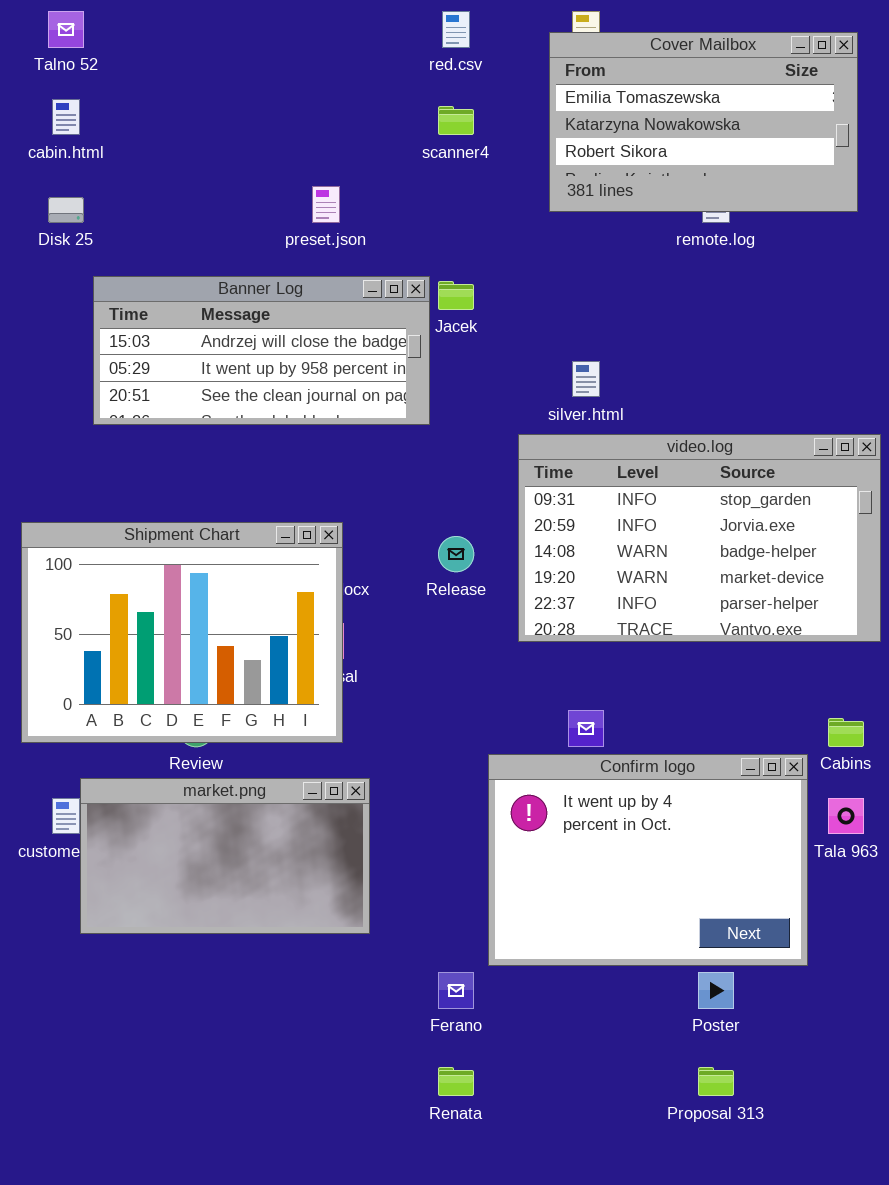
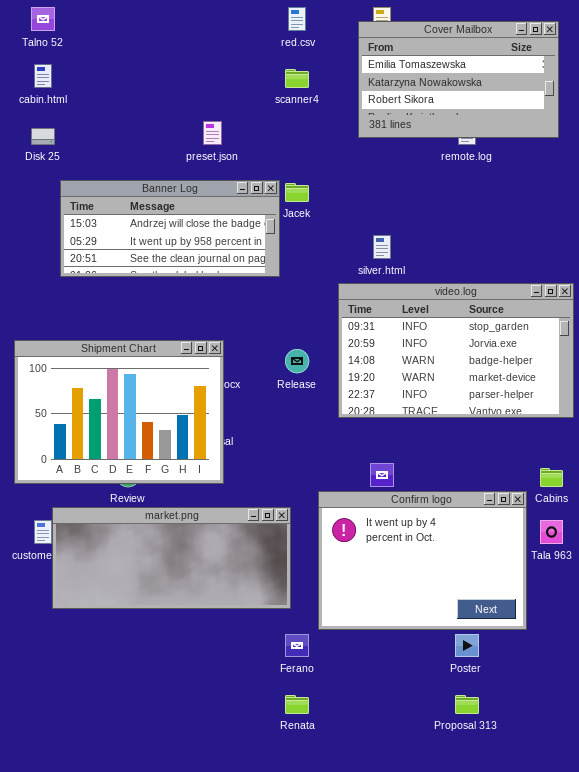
market.png: [80,778,370,934] -> [52,507,291,609], resized

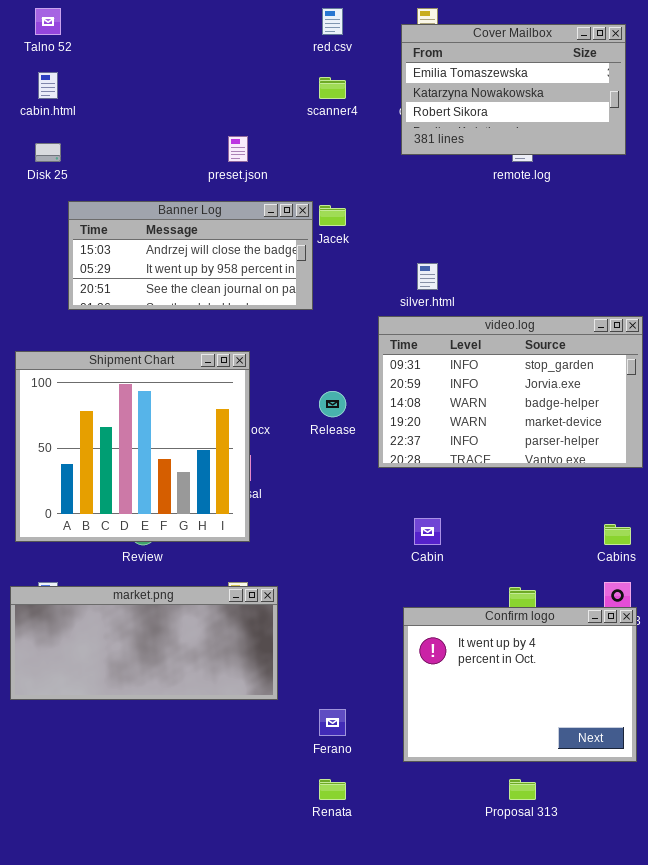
Shipment Chart: [14,340,224,484] -> [15,351,250,542], resized
Confirm logo: [318,491,527,630] -> [403,607,637,762], moved
market.png: [52,507,291,609] -> [10,586,278,700], moved

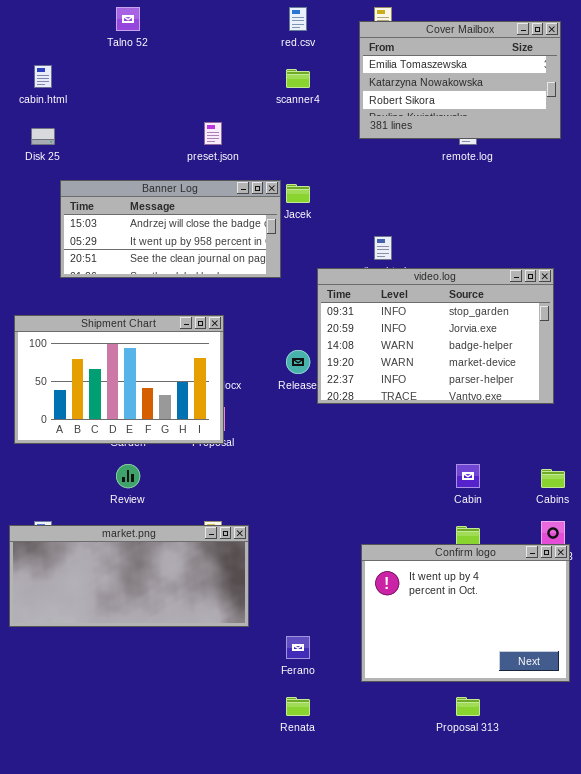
Talno 52: [35,8,61,35] -> [116,7,140,31], moved
video.log: [378,316,643,468] -> [317,268,554,404], moved
Shipment Chart: [15,351,250,542] -> [14,315,224,444], resized
Cabin: [414,518,441,545] -> [456,464,480,488], moved

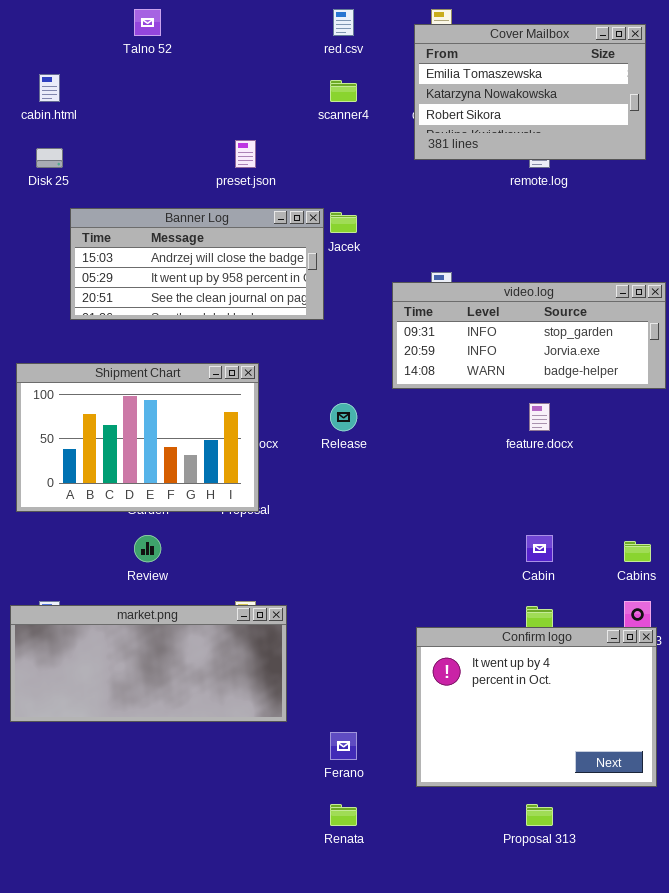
video.log: [317,268,554,404] -> [392,282,666,389], moved, resized

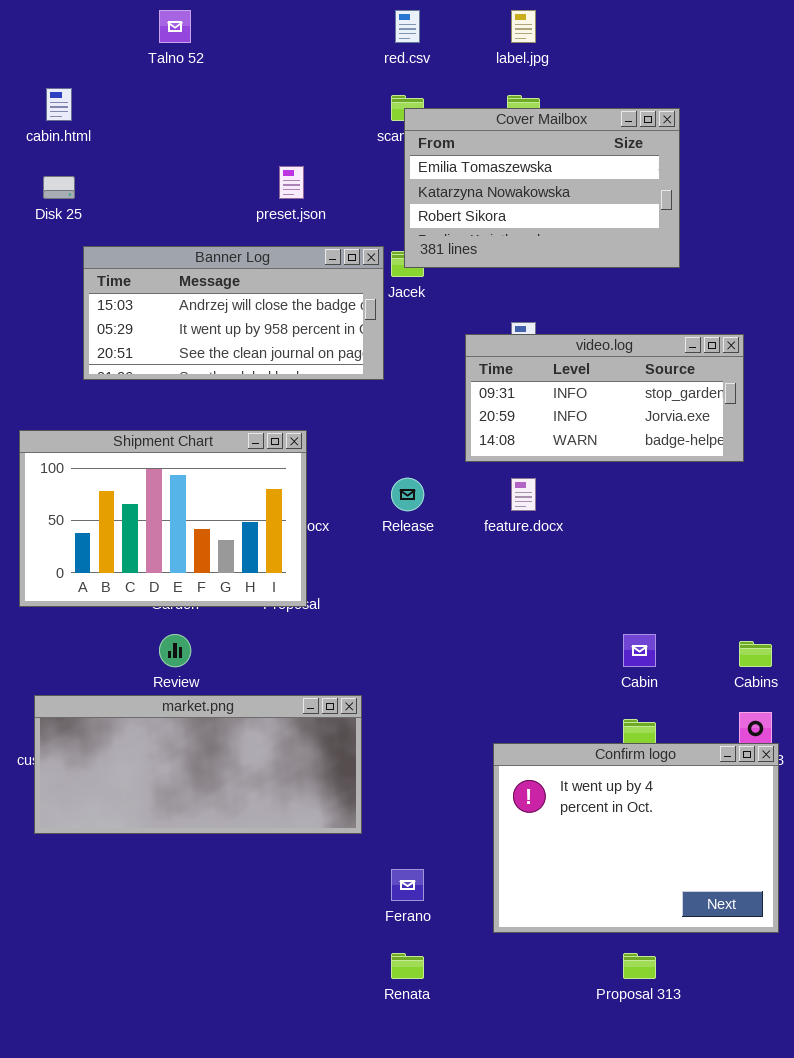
Cover Mailbox: [414,24,646,160] -> [404,108,680,268], moved
video.log: [392,282,666,389] -> [465,334,744,462], resized
feature.docx: [529,403,550,431] -> [511,478,536,511], moved
market.png: [10,605,287,722] -> [34,695,362,834], moved

